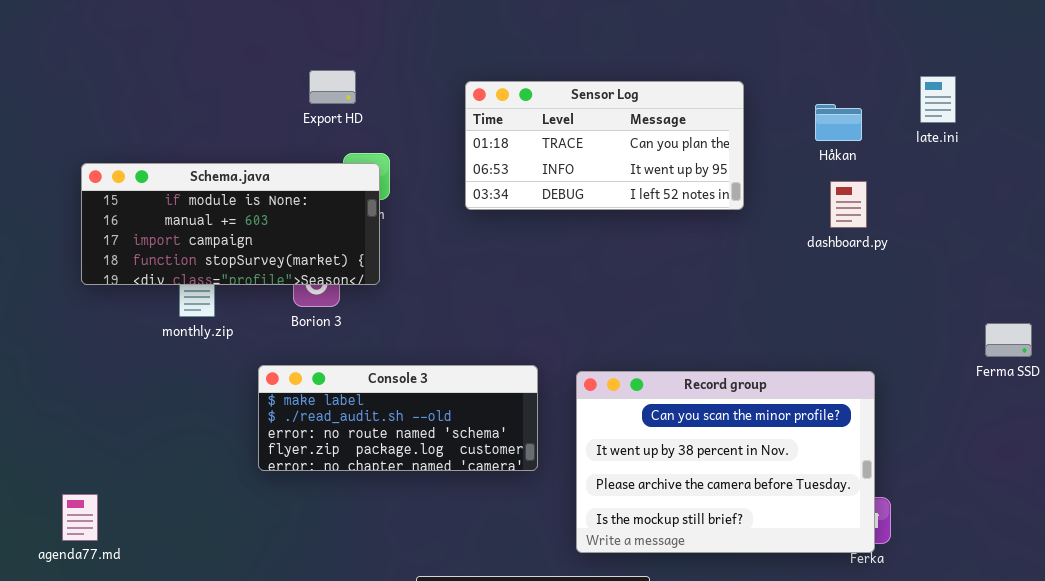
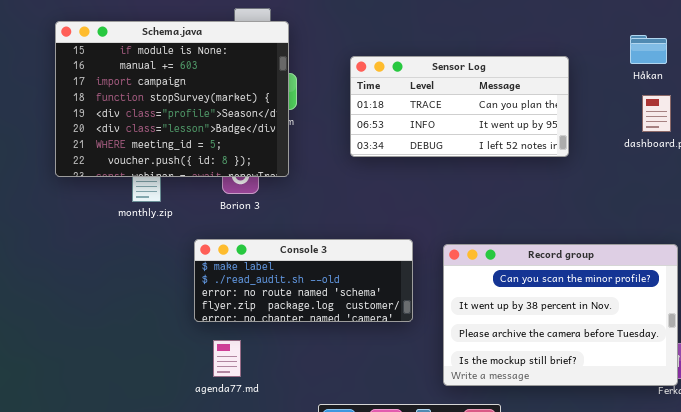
Sensor Log: [465,81,744,210] -> [350,56,569,157], moved
Schema.java: [81,163,380,285] -> [55,21,289,177], resized
agenda77.md: [62,494,98,541] -> [213,340,241,377], moved

